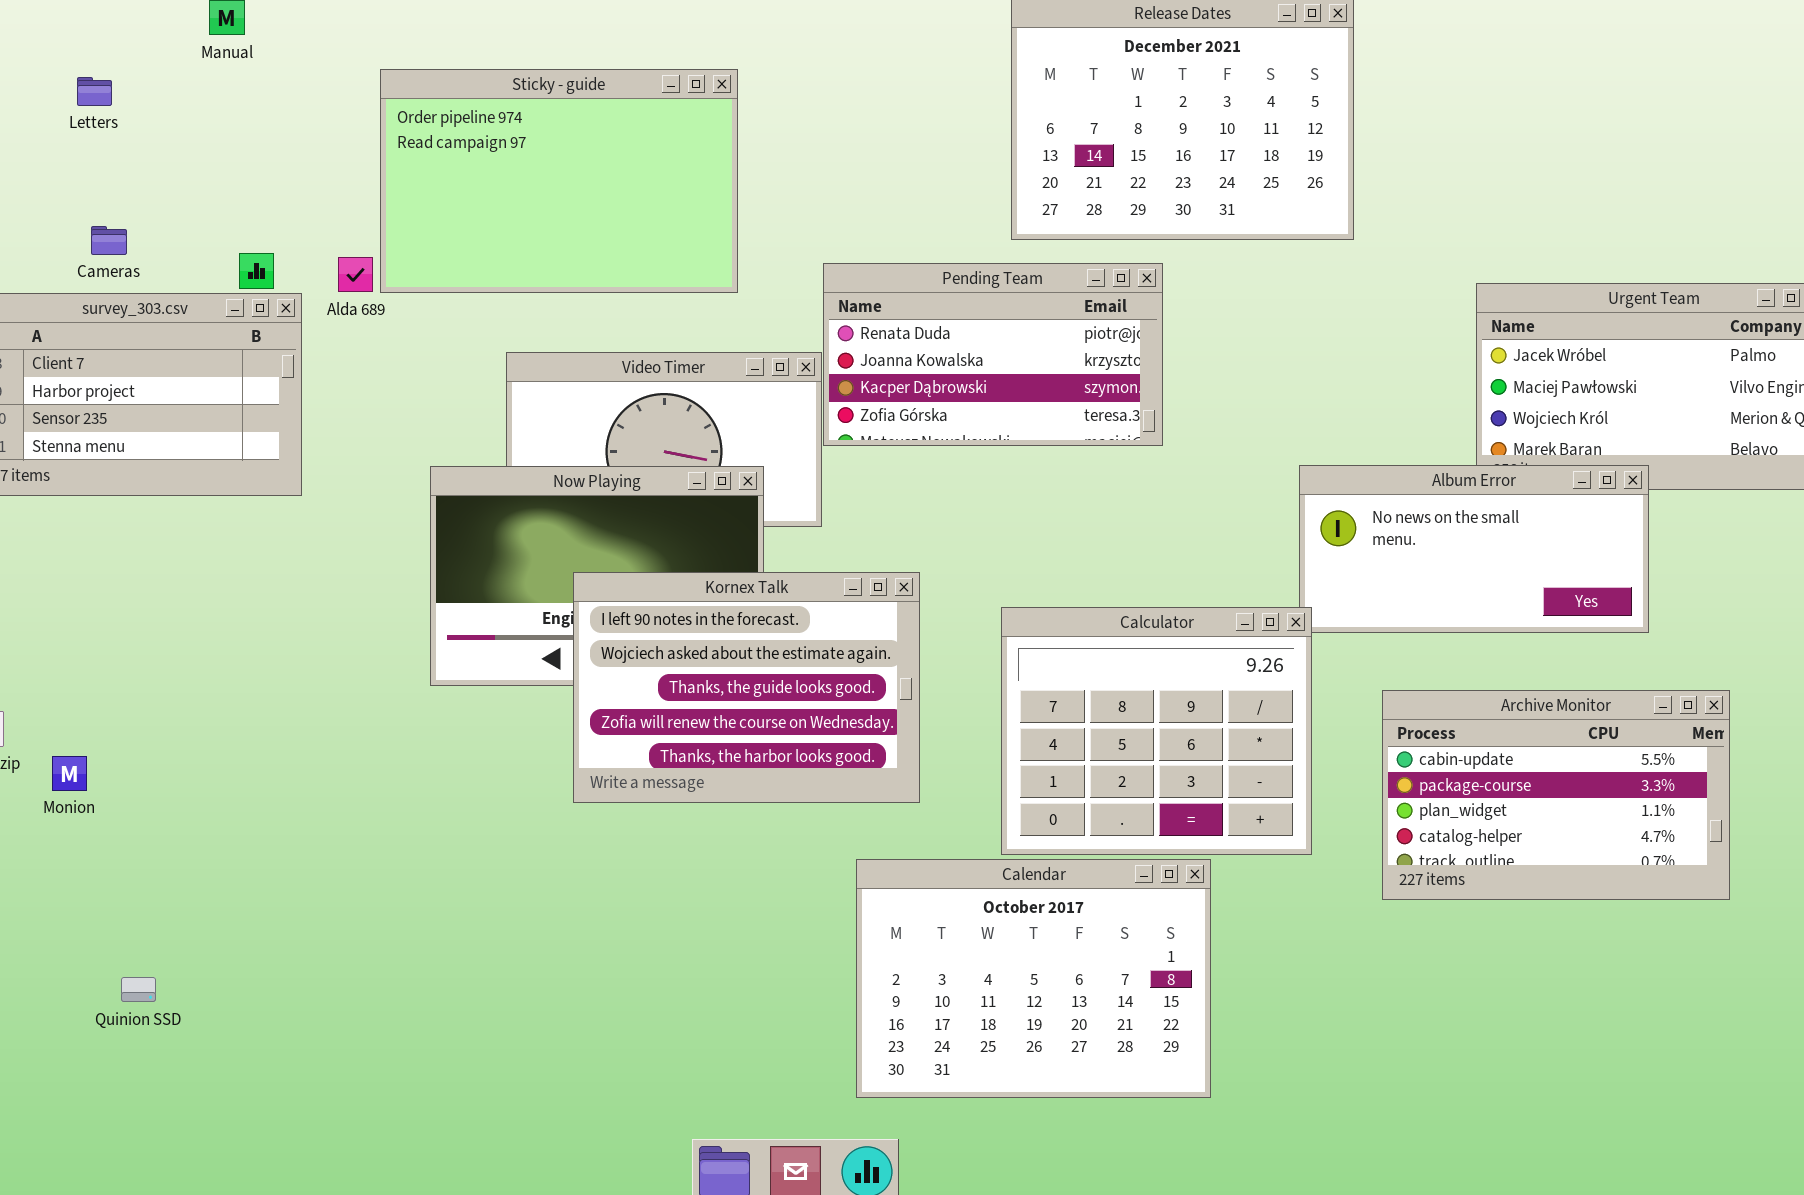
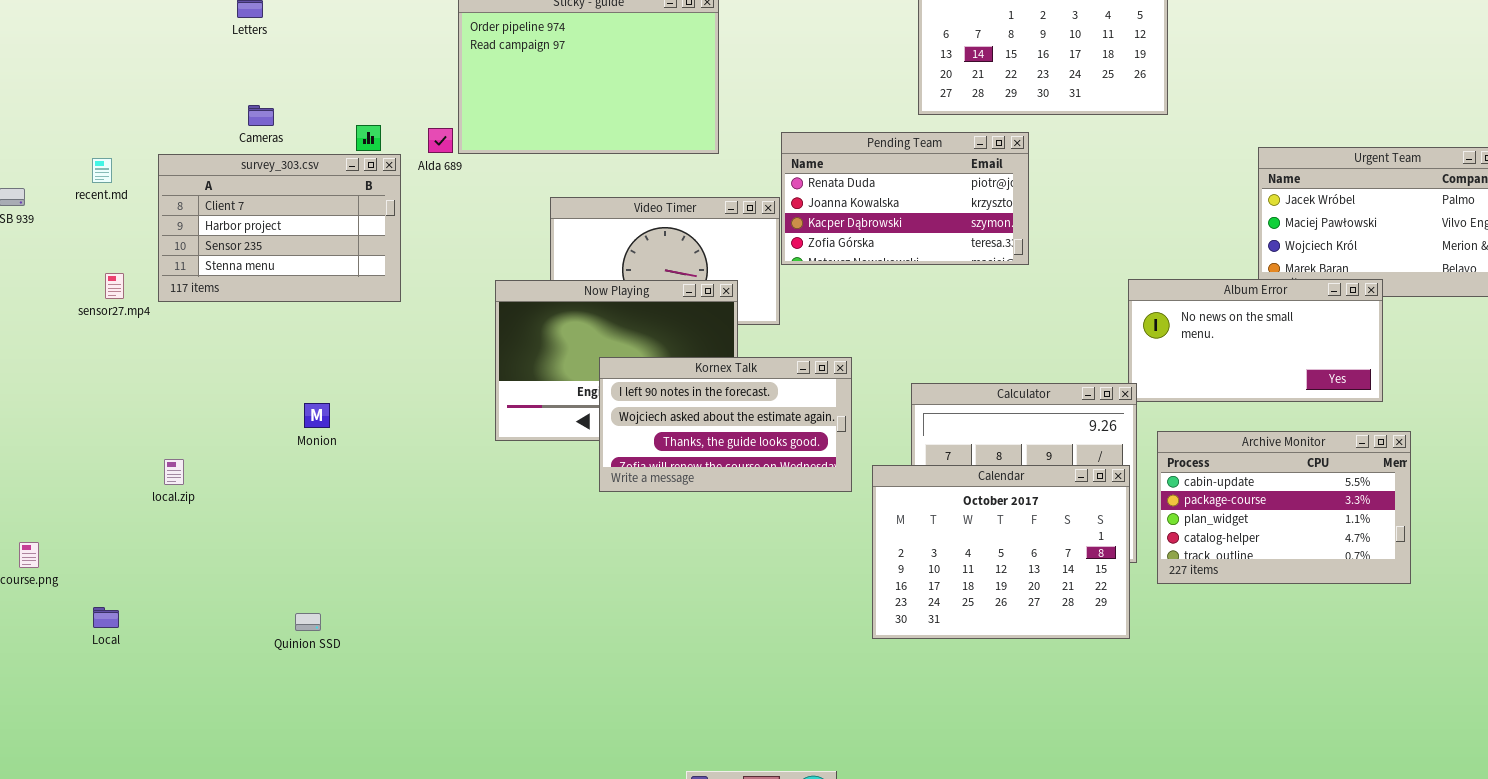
Kornex Talk: [573,572,920,803] -> [599,357,852,492], resized
Archive Monitor: [1382,690,1730,900] -> [1157,431,1411,584], moved
Monion: [52,756,87,791] -> [304,403,330,428], moved
Calendar: [856,859,1211,1098] -> [872,465,1130,639], moved
Quinion SSD: [121,977,156,1002] -> [295,613,321,631], moved

